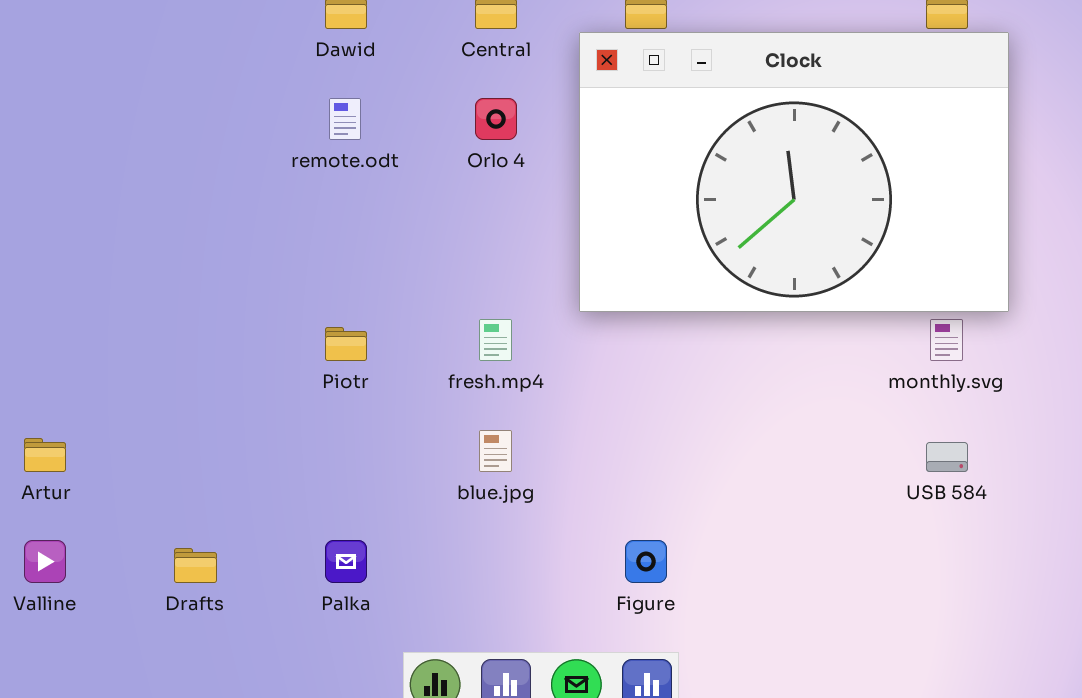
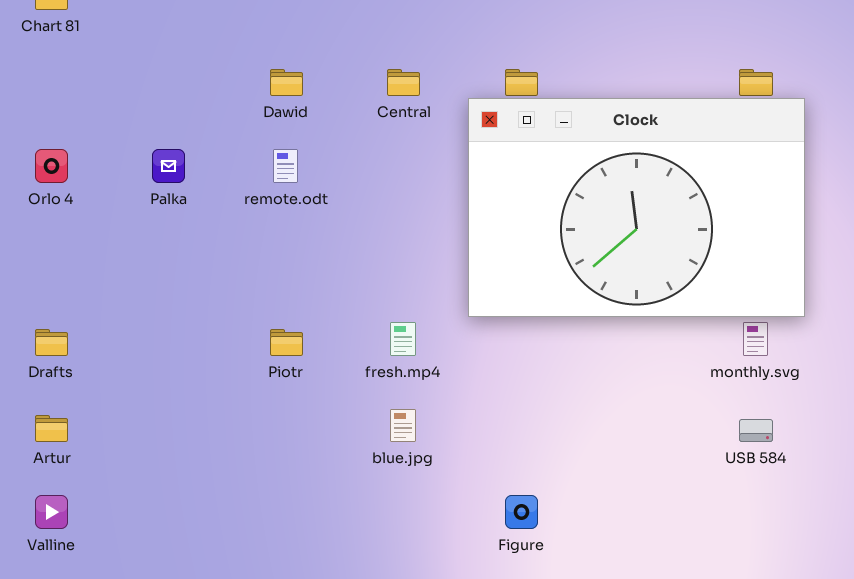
Orlo 4: [475,98,517,140] -> [35,149,68,183], moved
Palka: [325,540,367,583] -> [152,149,185,183], moved
Drafts: [174,548,217,583] -> [35,329,68,356], moved

